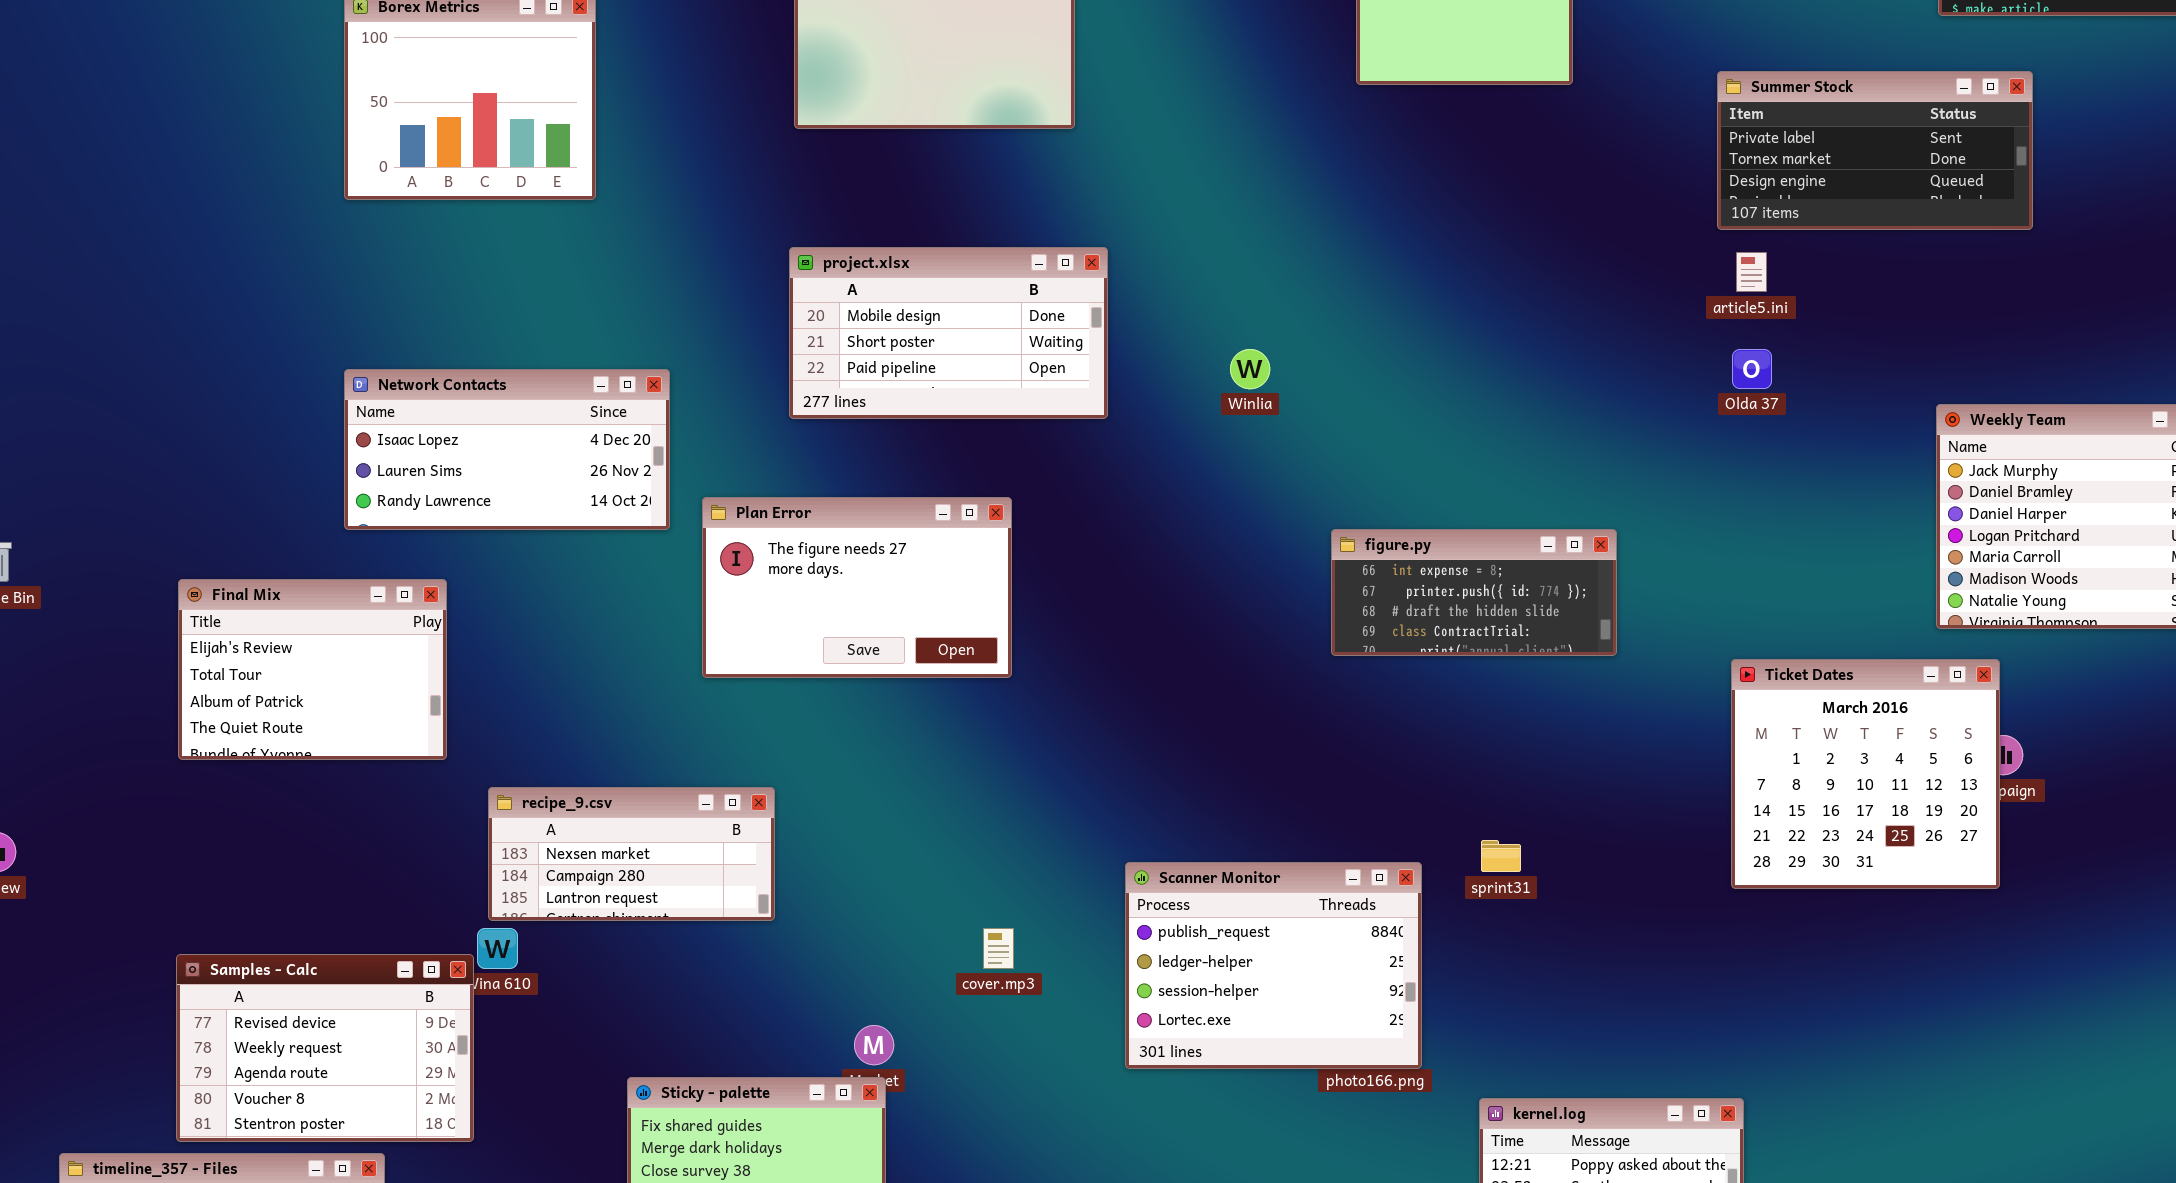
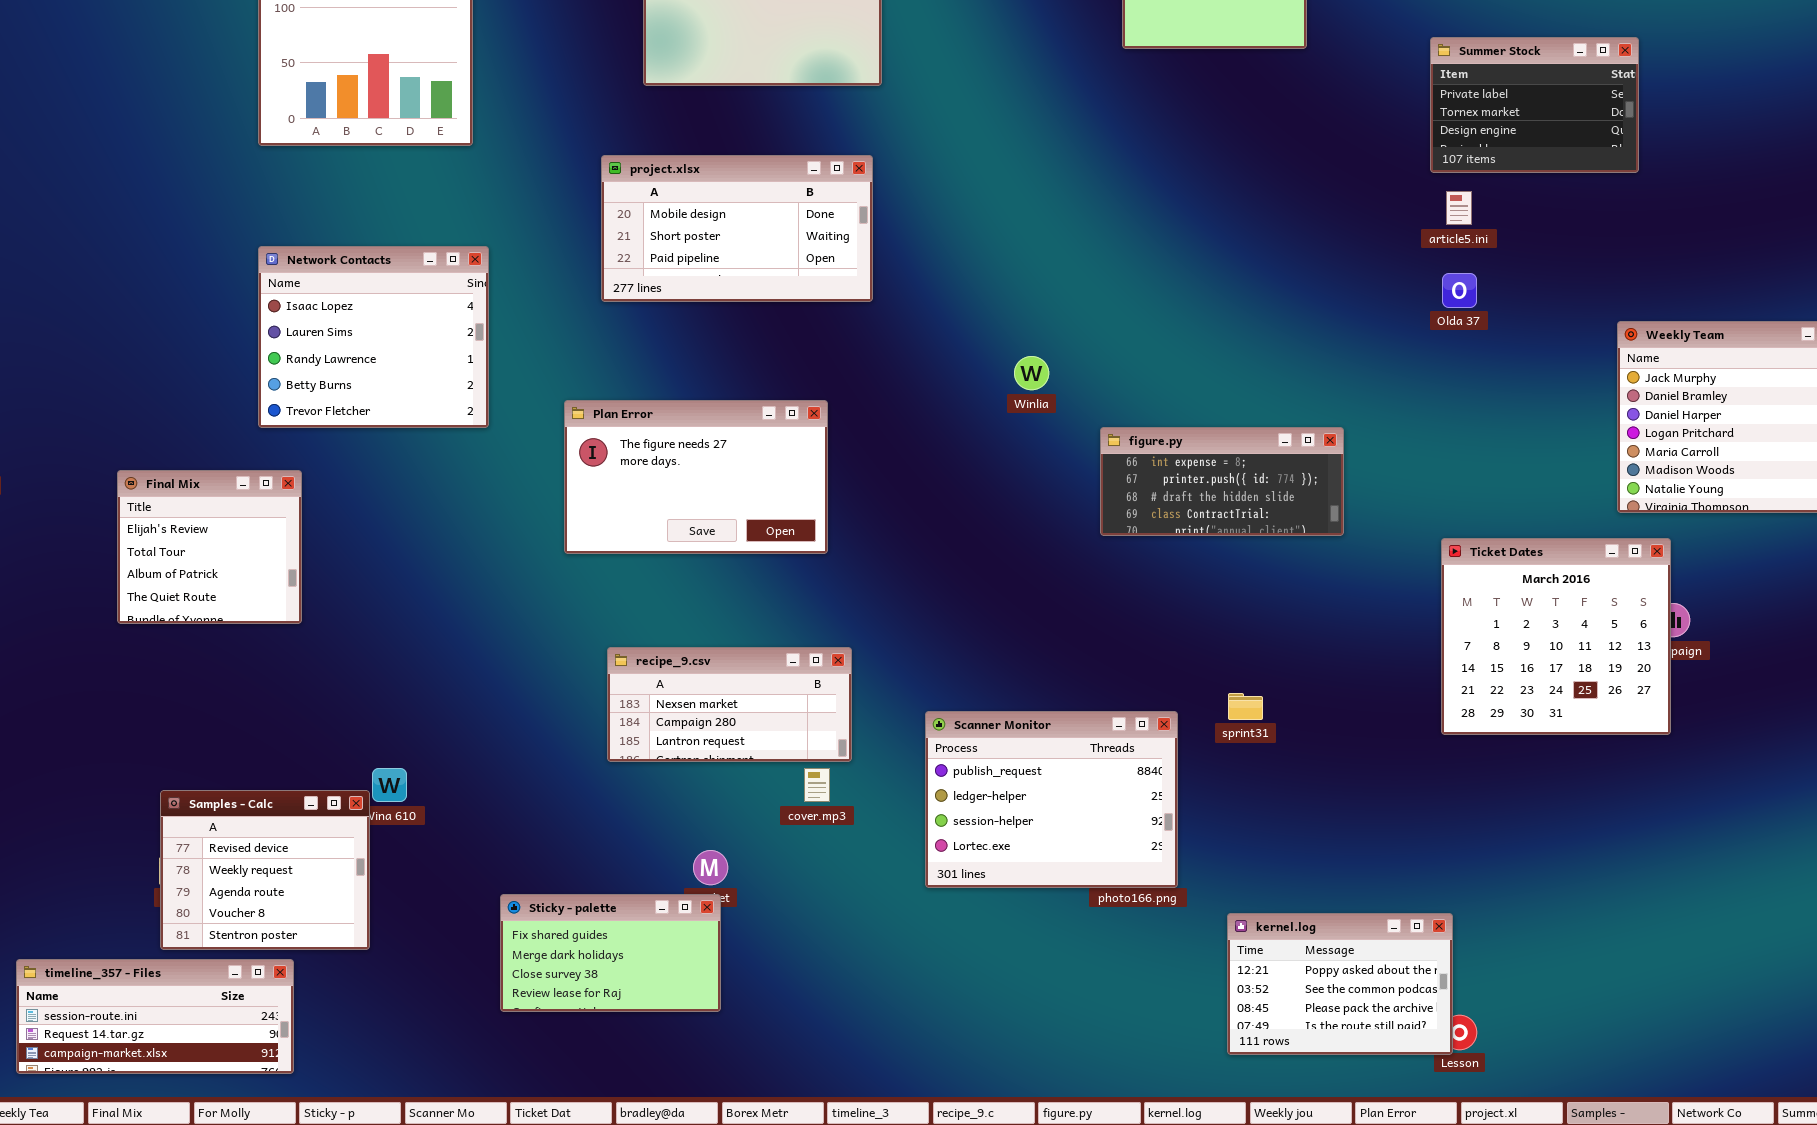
Summer Stock: [1717,71,2033,230] -> [1430,37,1639,173], resized
project.xlsx: [789,247,1108,419] -> [601,155,873,302], moved
Winlia: [1230,349,1270,389] -> [1014,356,1049,390], moved
Network Contacts: [344,369,670,530] -> [258,246,489,428], resized
Final Mix: [178,579,447,760] -> [117,470,302,624], resized
recipe_9.csv: [488,787,775,921] -> [607,647,852,762], moved
Samples - Calc: [176,954,474,1142] -> [160,790,370,950], resized

